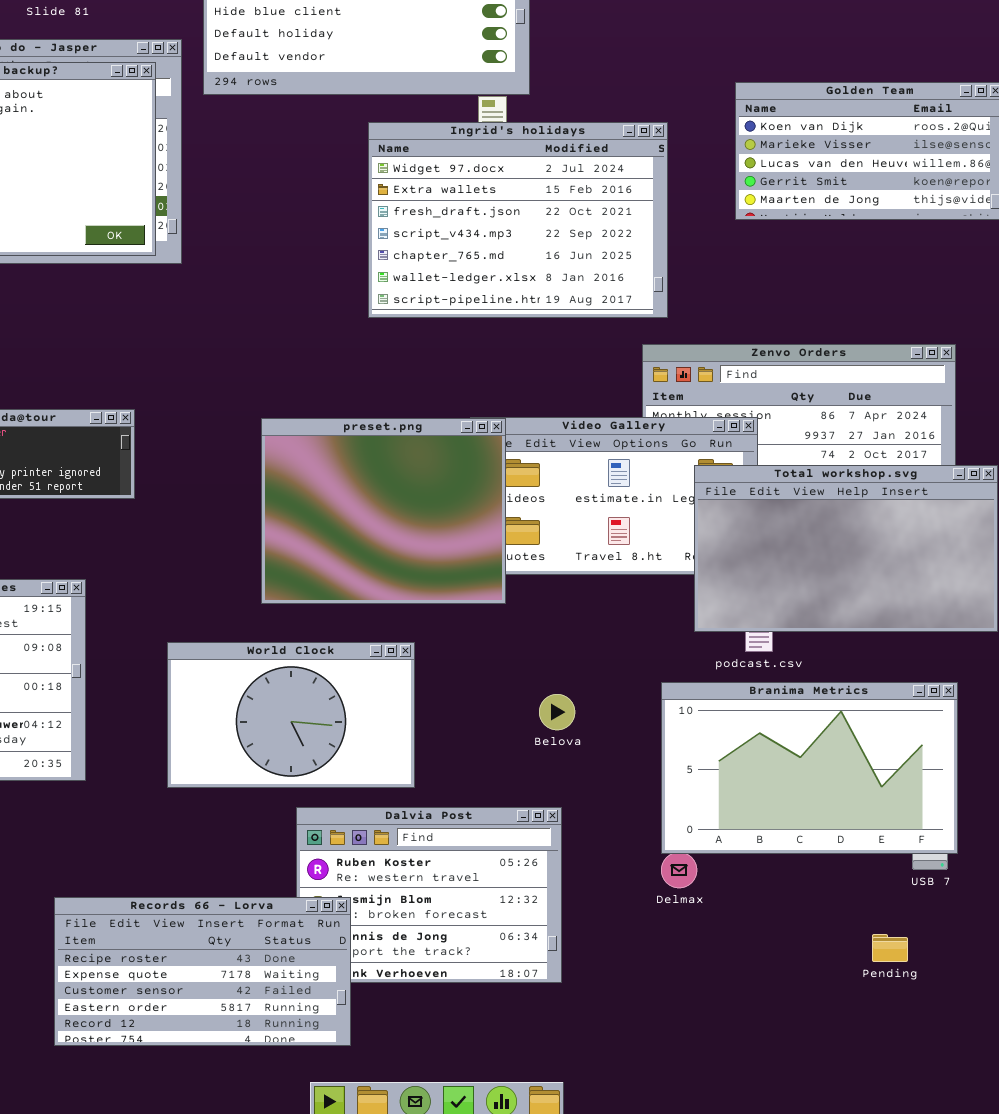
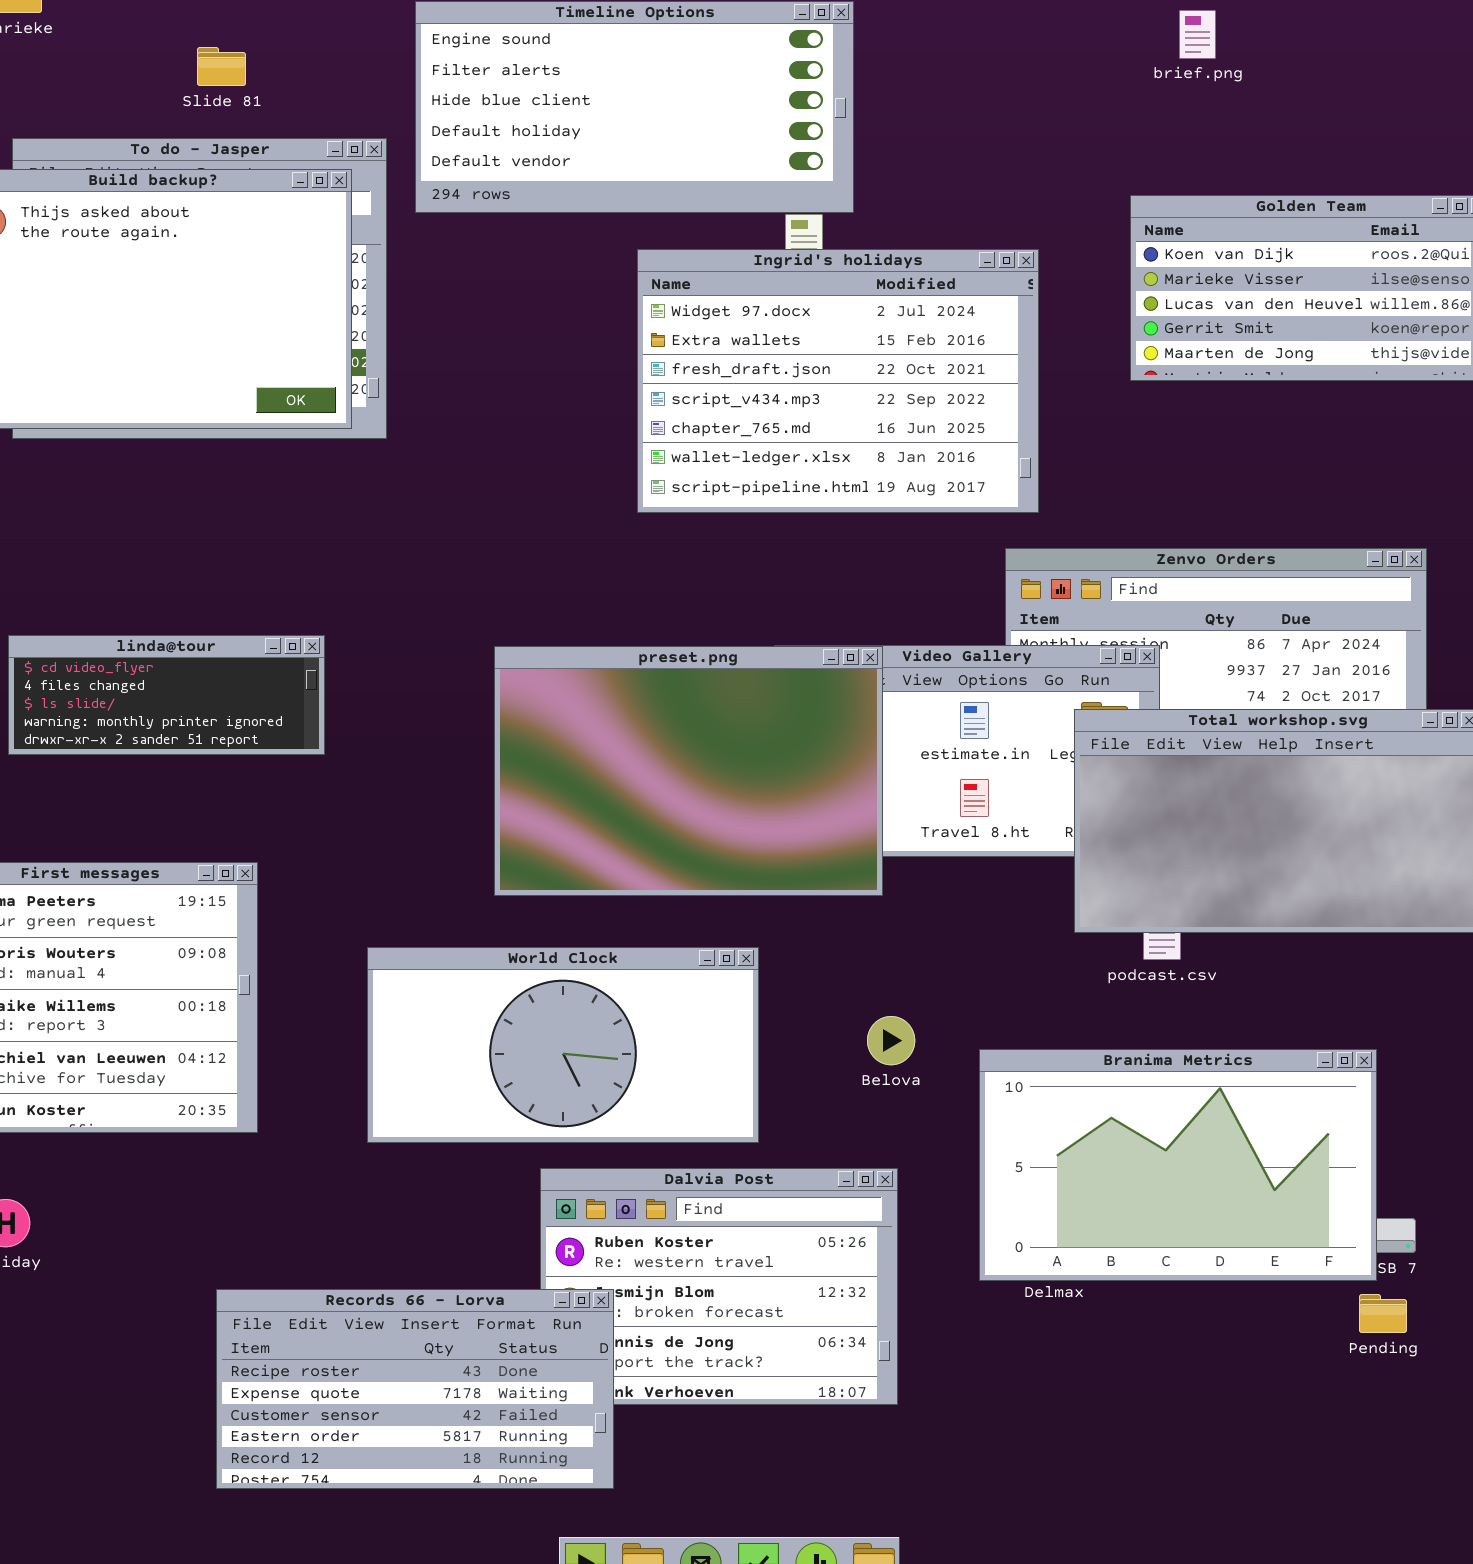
preset.png: [261,418,506,604] -> [494,646,883,896], resized
World Clock: [167,642,415,788] -> [367,947,759,1143], resized
Branima Metrics: [661,682,958,854] -> [979,1049,1377,1281], moved
Pending: [872,934,908,962] -> [1359,1294,1407,1333], moved

